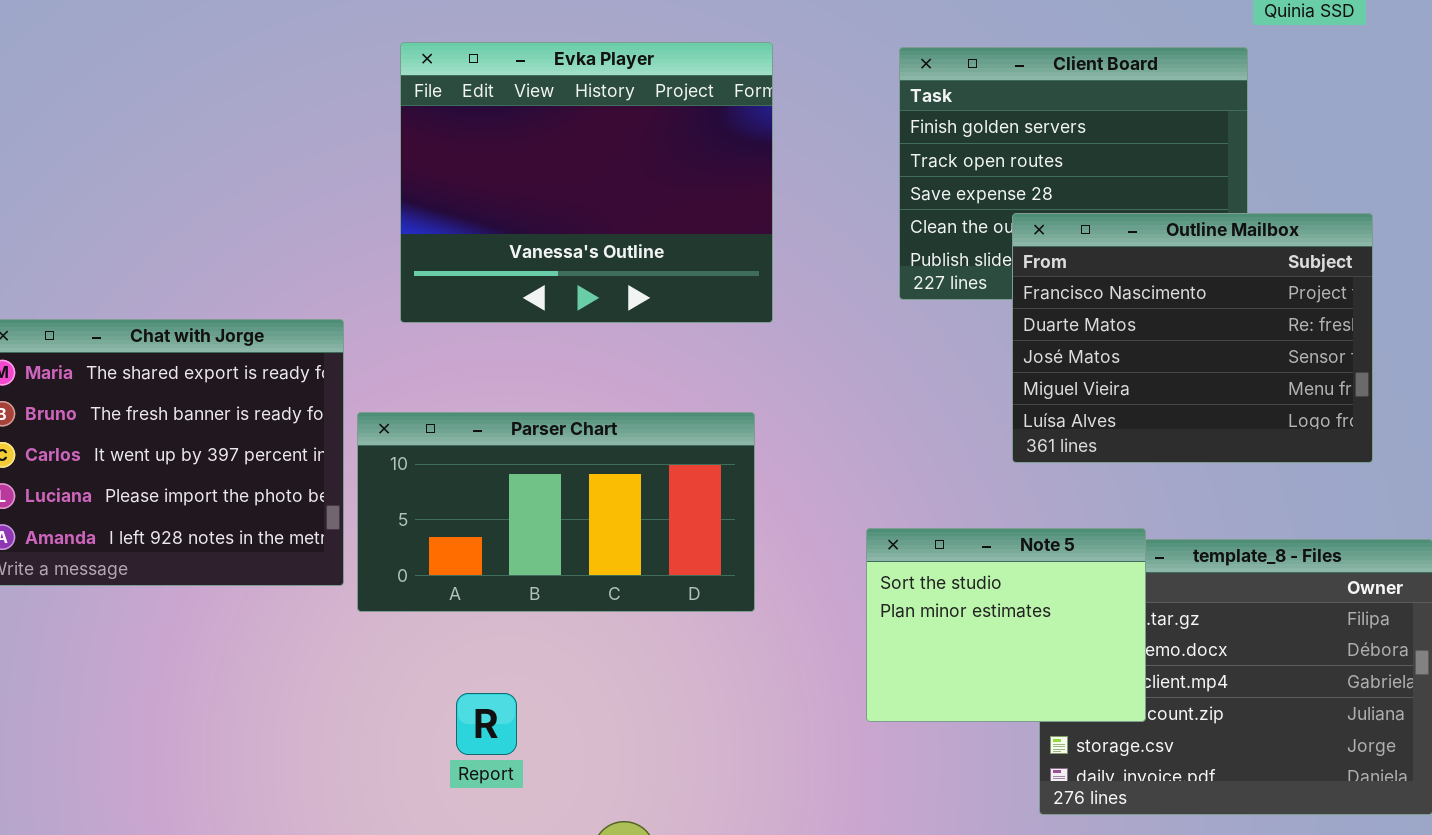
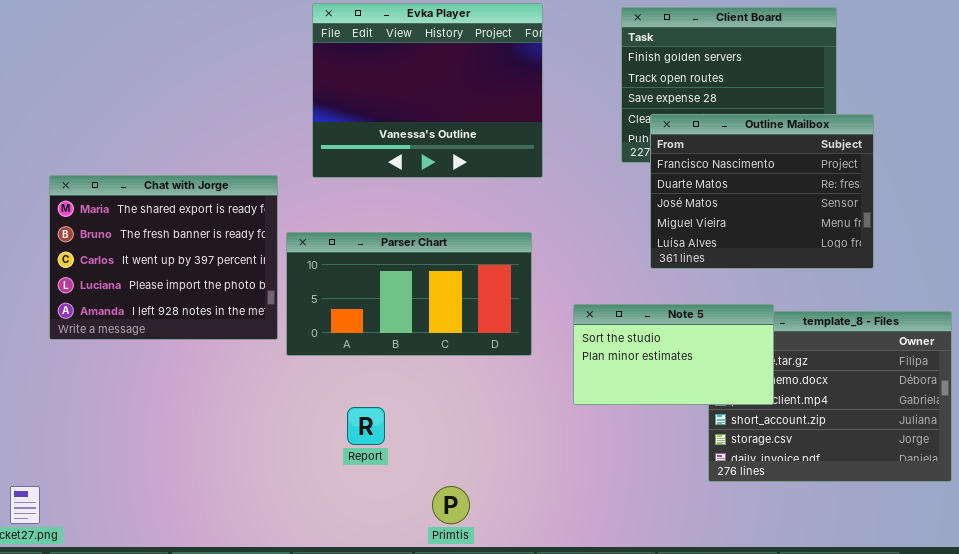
Outline Mailbox: [1012,213,1373,463] -> [650,114,874,269], moved
Note 5: [866,528,1146,722] -> [573,304,774,405], resized

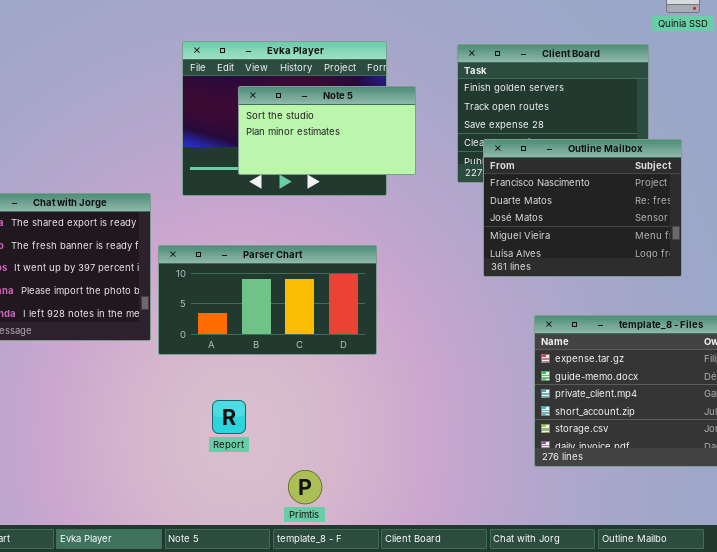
Note 5: [573,304,774,405] -> [238,86,416,175], moved

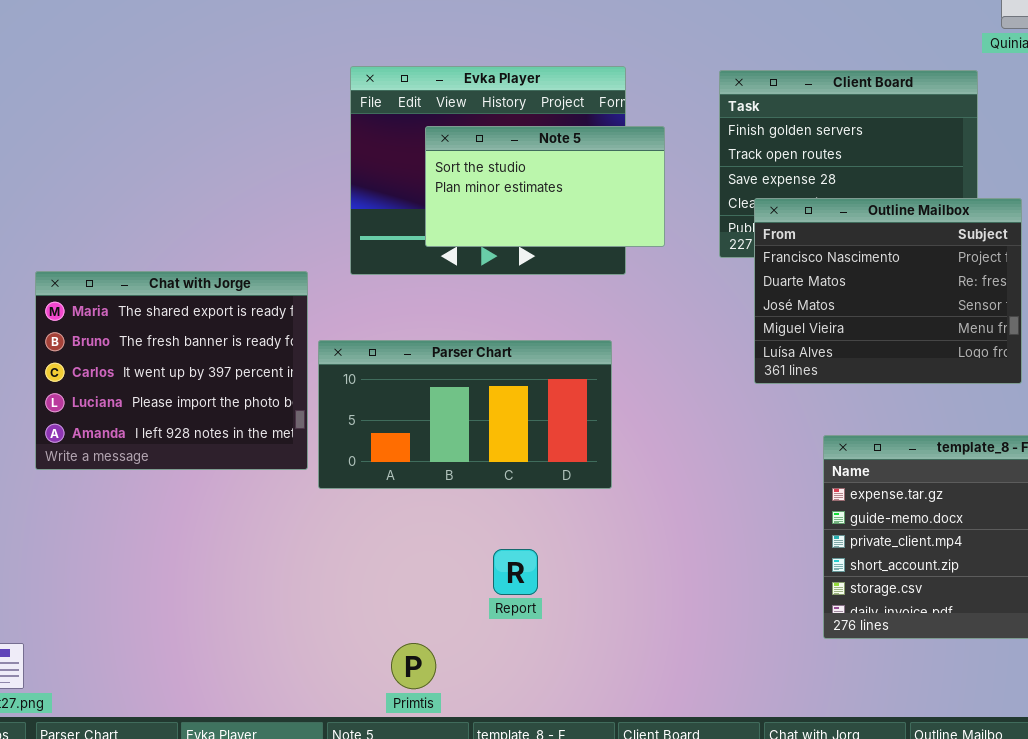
Report: [212,400,246,434] -> [493,549,538,595], moved
Primtis: [288,470,322,504] -> [391,643,436,689], moved

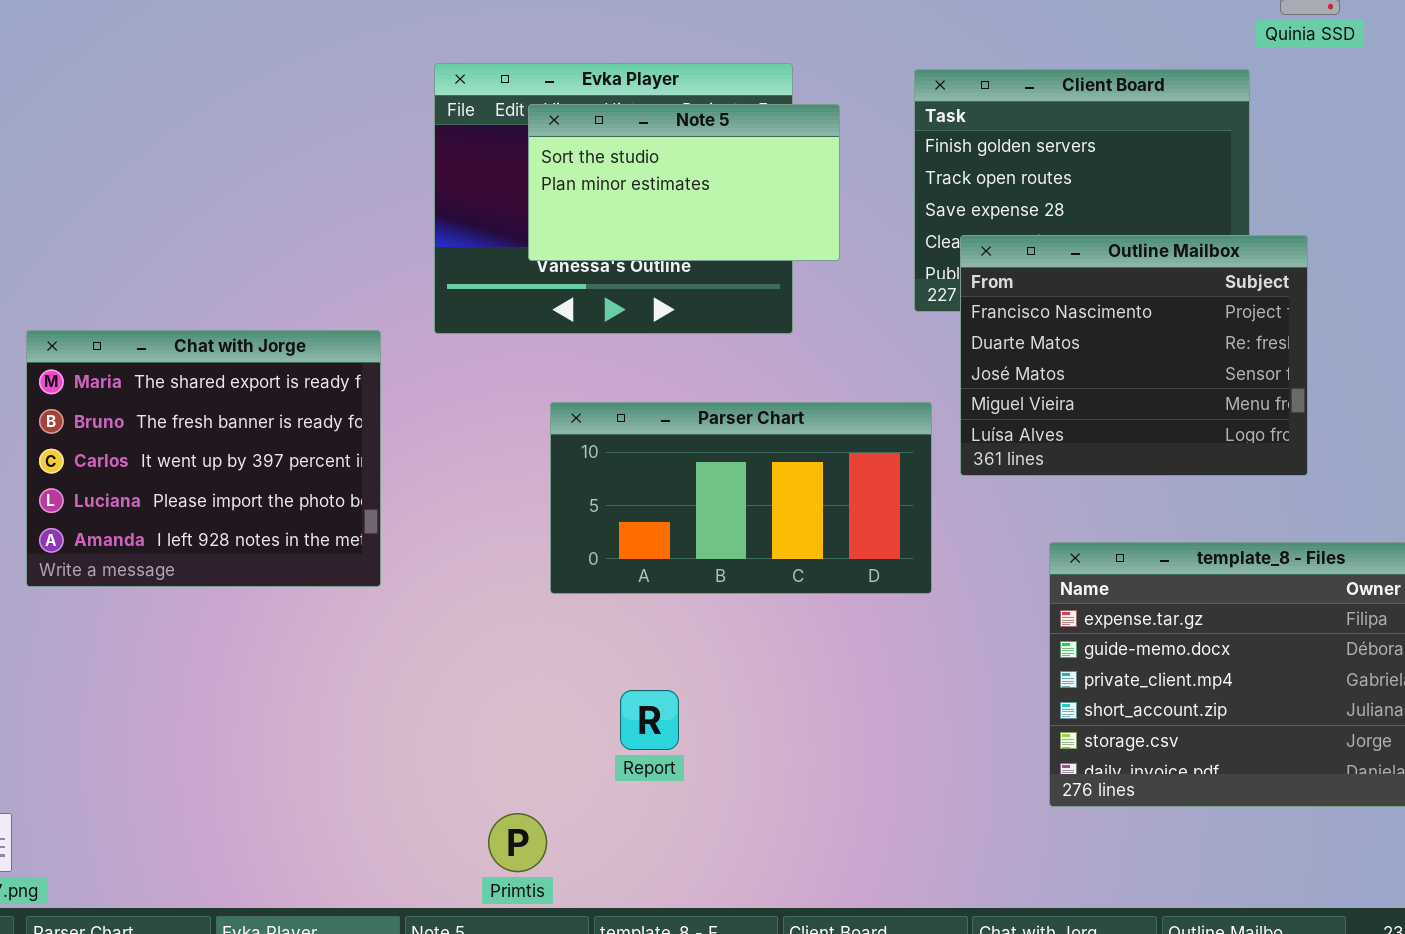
Note 5: [425,126,665,247] -> [528,104,840,261], moved
Parser Chart: [318,340,612,489] -> [550,402,932,594], moved

